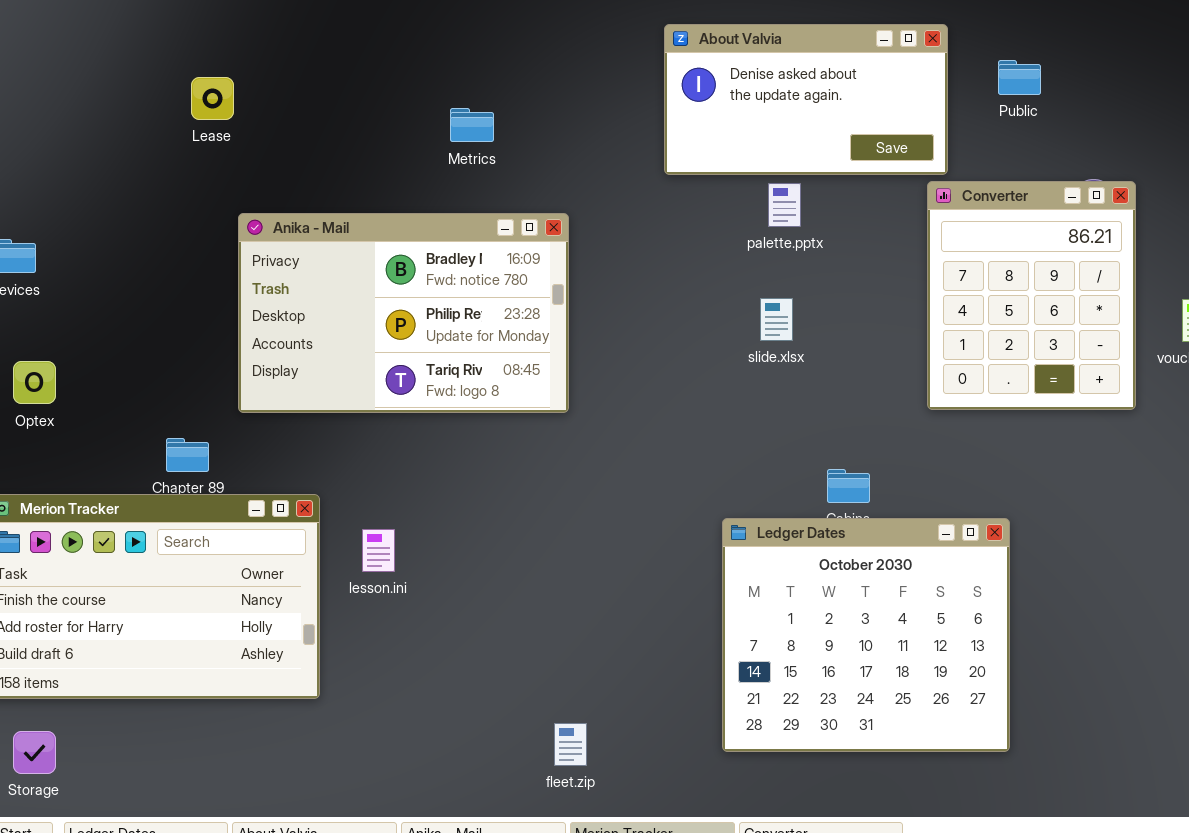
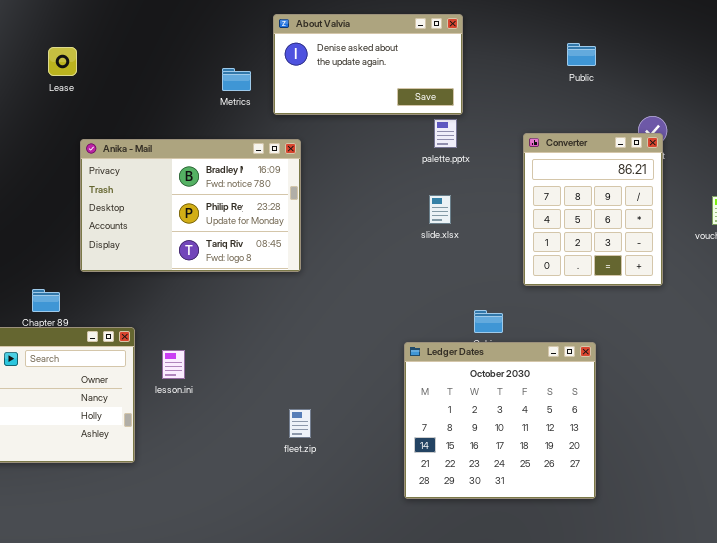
About Valvia: [664,24,948,175] -> [273,14,463,115], moved
Public: [998,60,1041,95] -> [567,43,596,66], moved
Converter: [927,181,1136,410] -> [523,133,663,286], moved
fleet.zip: [554,723,587,766] -> [289,409,311,438], moved

